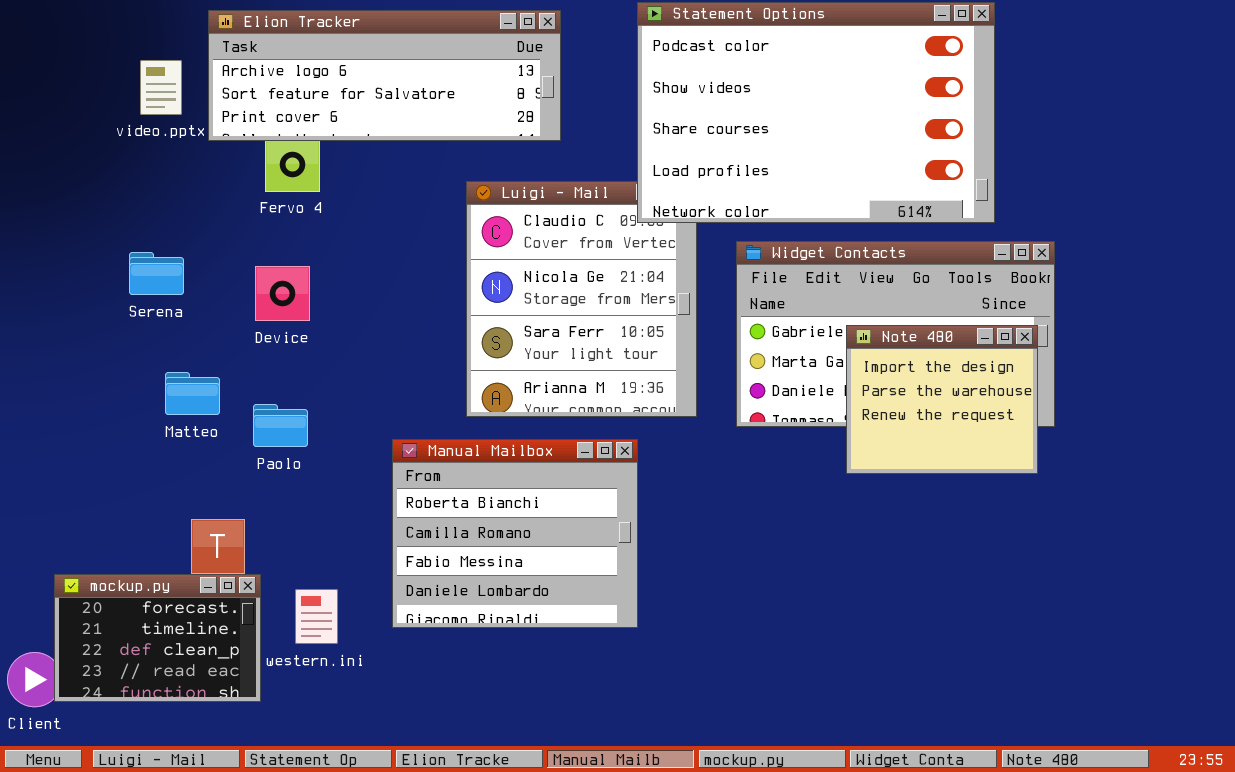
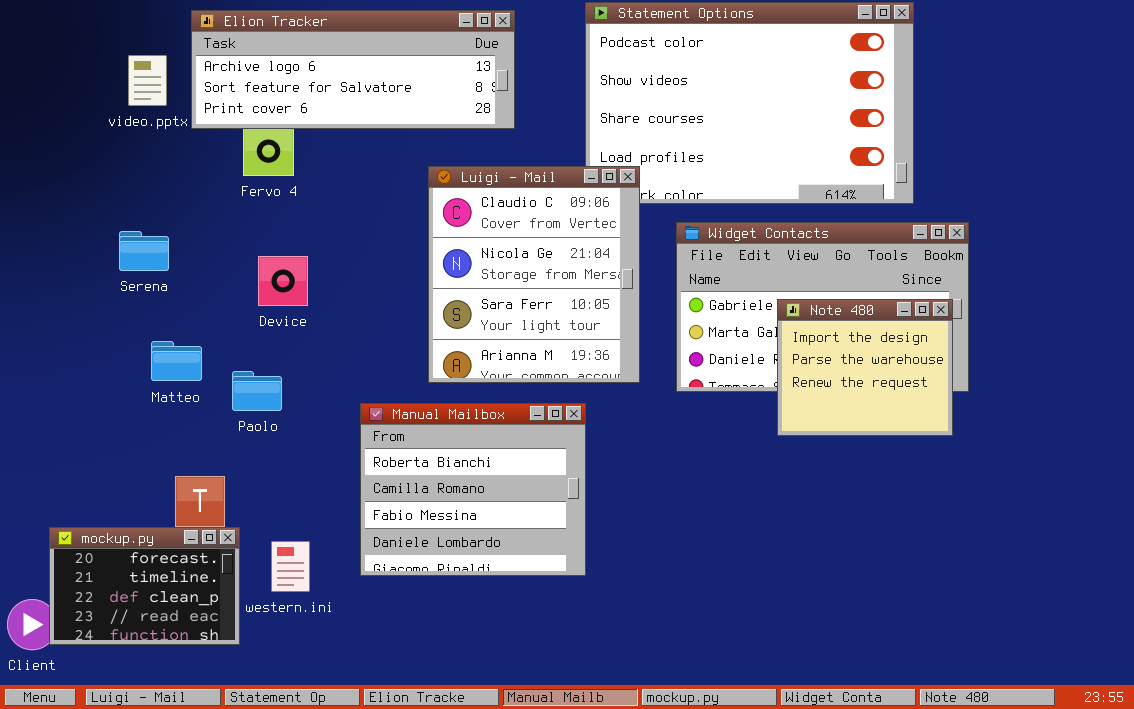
Luigi - Mail: [466,181,697,417] -> [428,166,640,383], raised
Device: [255,266,310,321] -> [258,256,308,306], moved

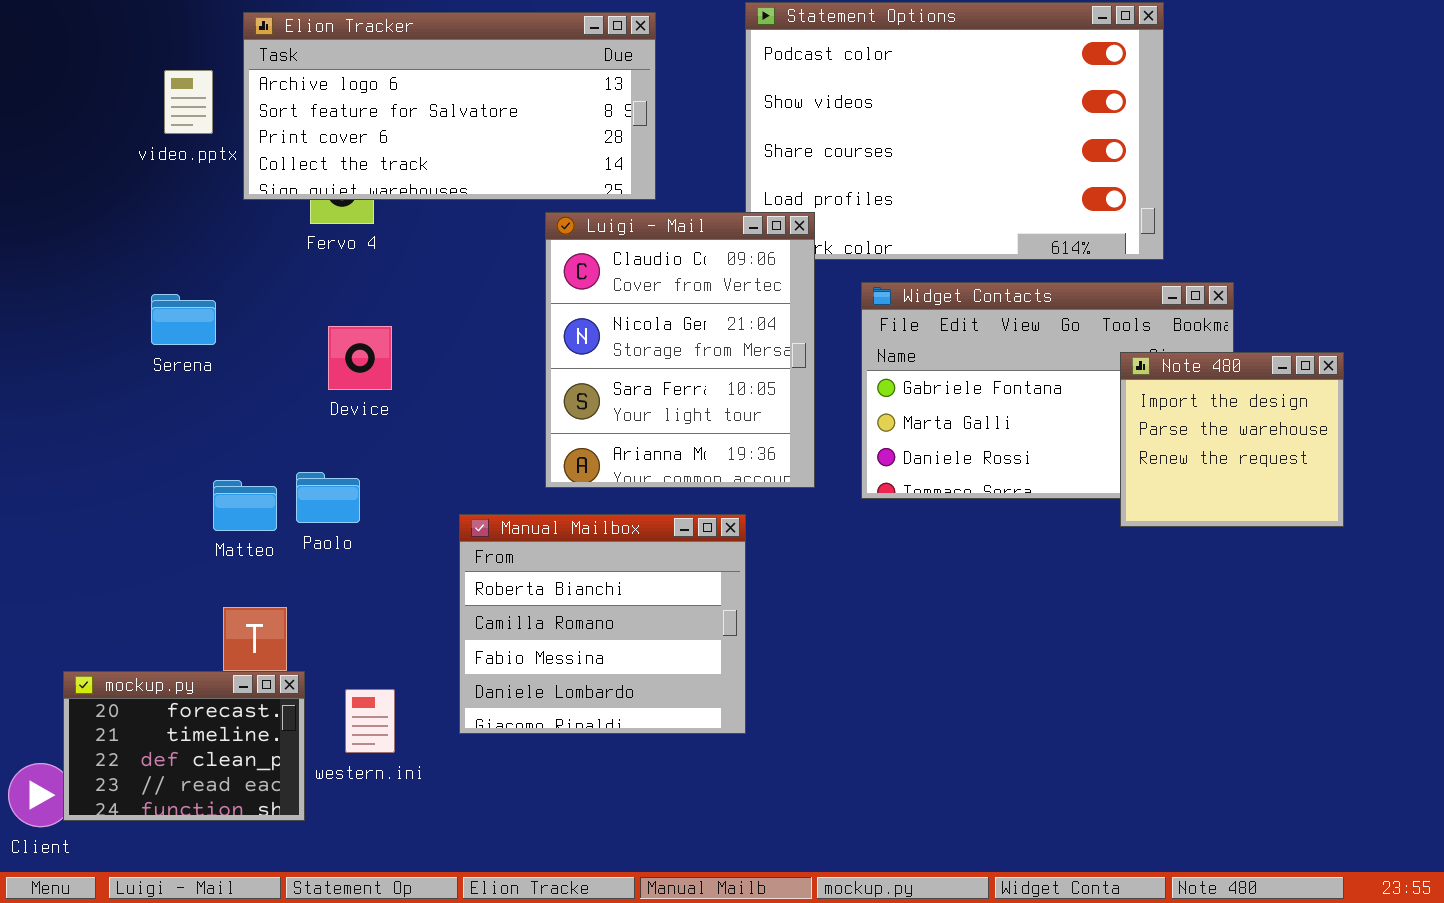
Elion Tracker: [191,10,515,129] -> [243,12,656,200], resized
Note 480: [777,299,953,436] -> [1120,352,1344,527], moved
Matteo: [151,341,202,381] -> [213,480,277,531], moved

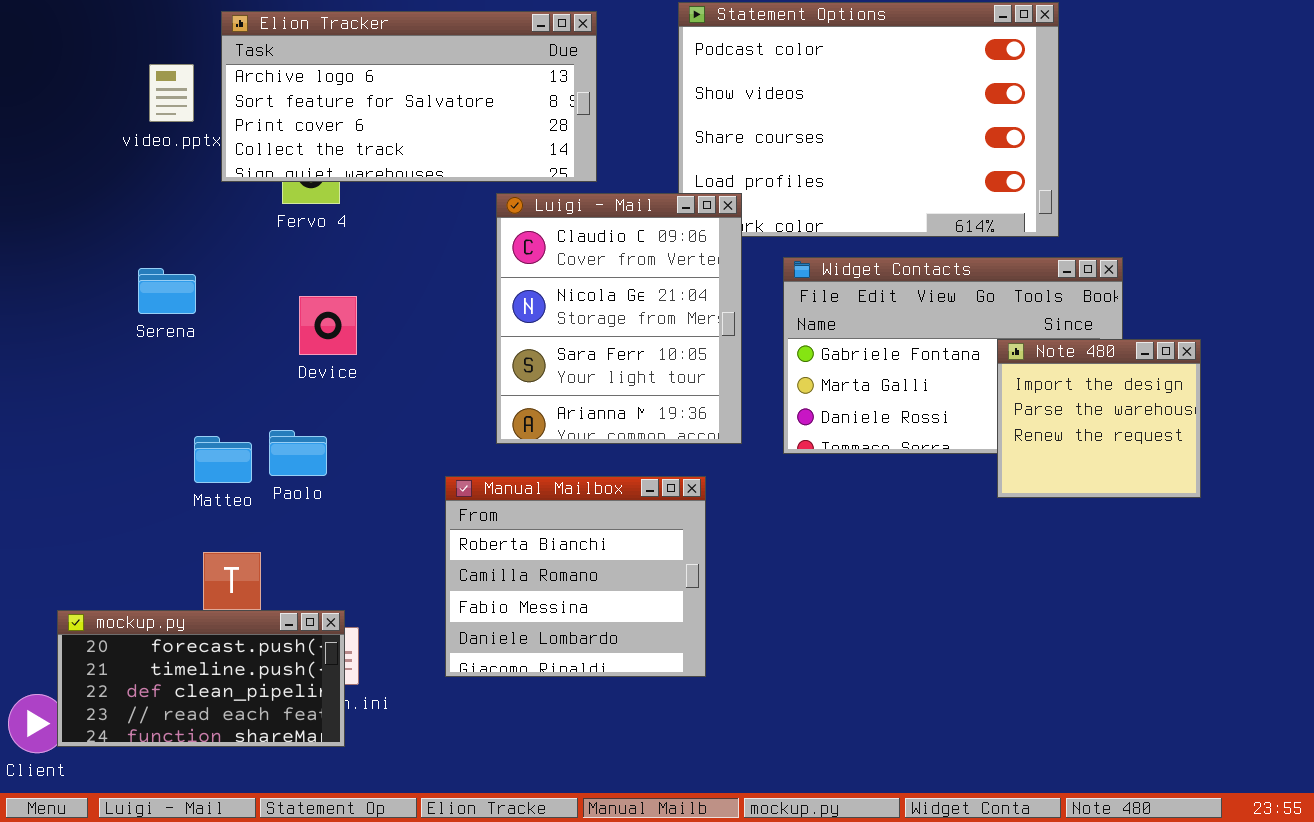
Note 480: [1120,352,1344,527] -> [997,339,1201,498], moved
Manual Mailbox: [459,514,746,734] -> [445,476,706,677], moved
mockup.py: [63,671,305,821] -> [57,610,345,747], resized

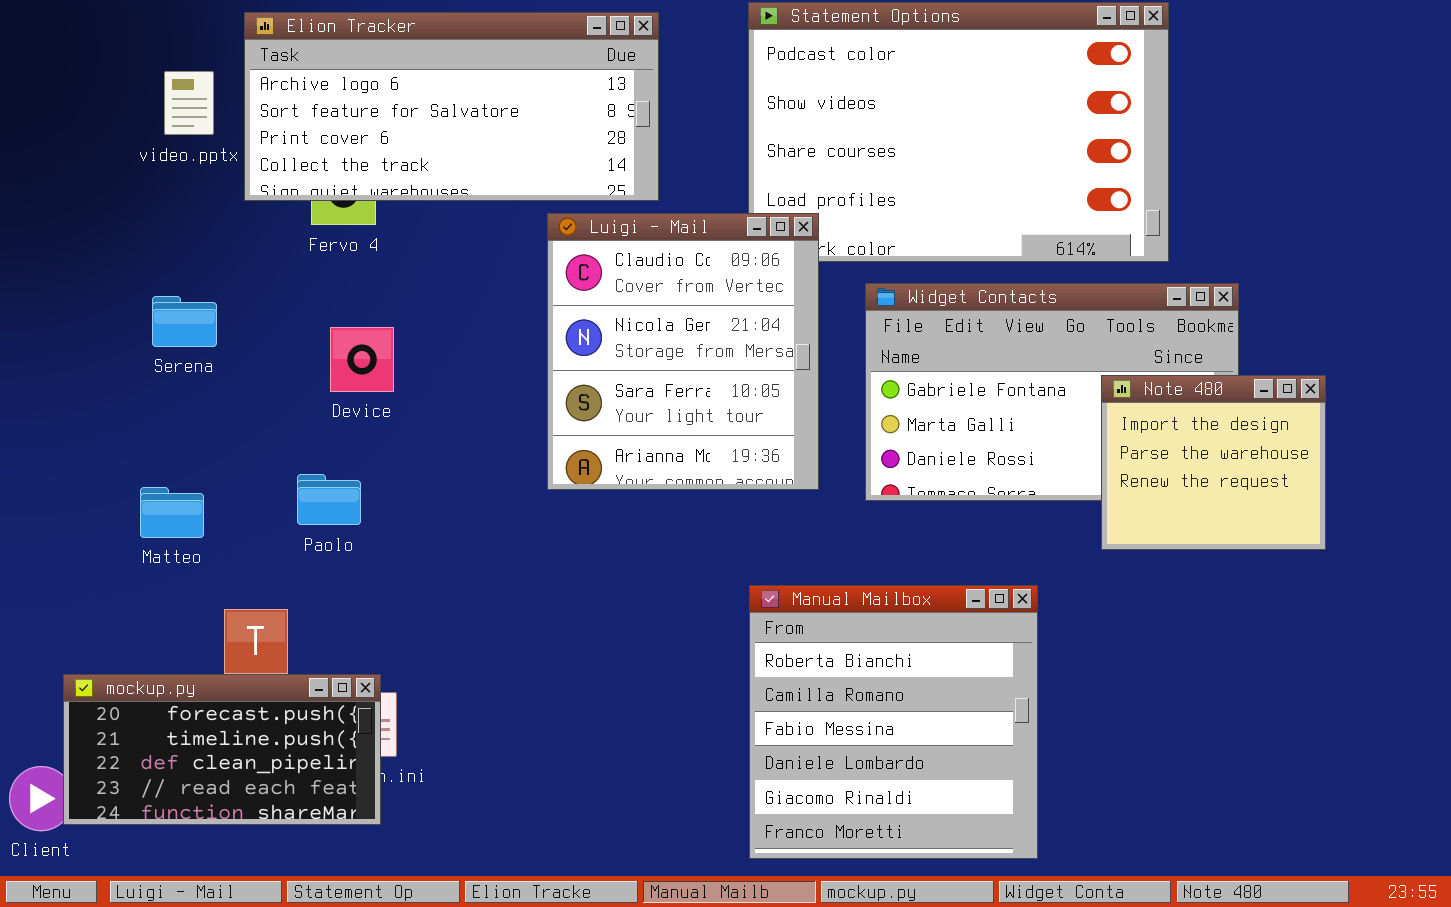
Matteo: [194,436,252,483] -> [140,487,204,538], moved
Manual Mailbox: [445,476,706,677] -> [749,585,1038,859], moved, resized

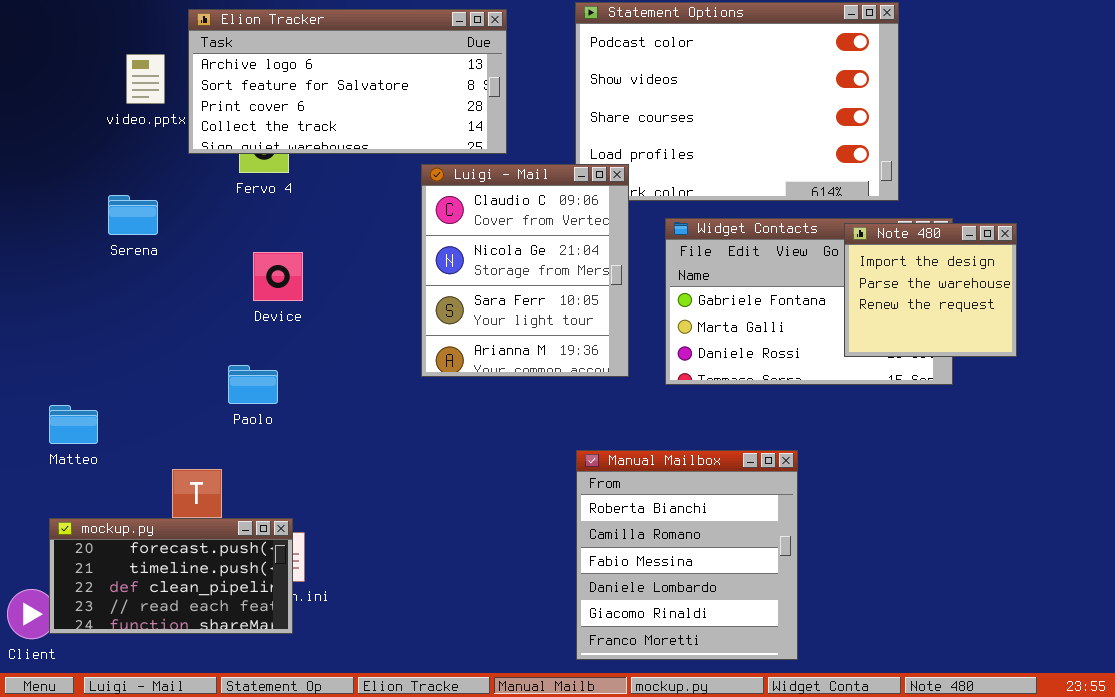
Serena: [152,296,217,347] -> [108,195,158,235], moved
Note 480: [1101,375,1326,550] -> [844,223,1017,357], moved
Matteo: [140,487,204,538] -> [49,405,98,444], moved

